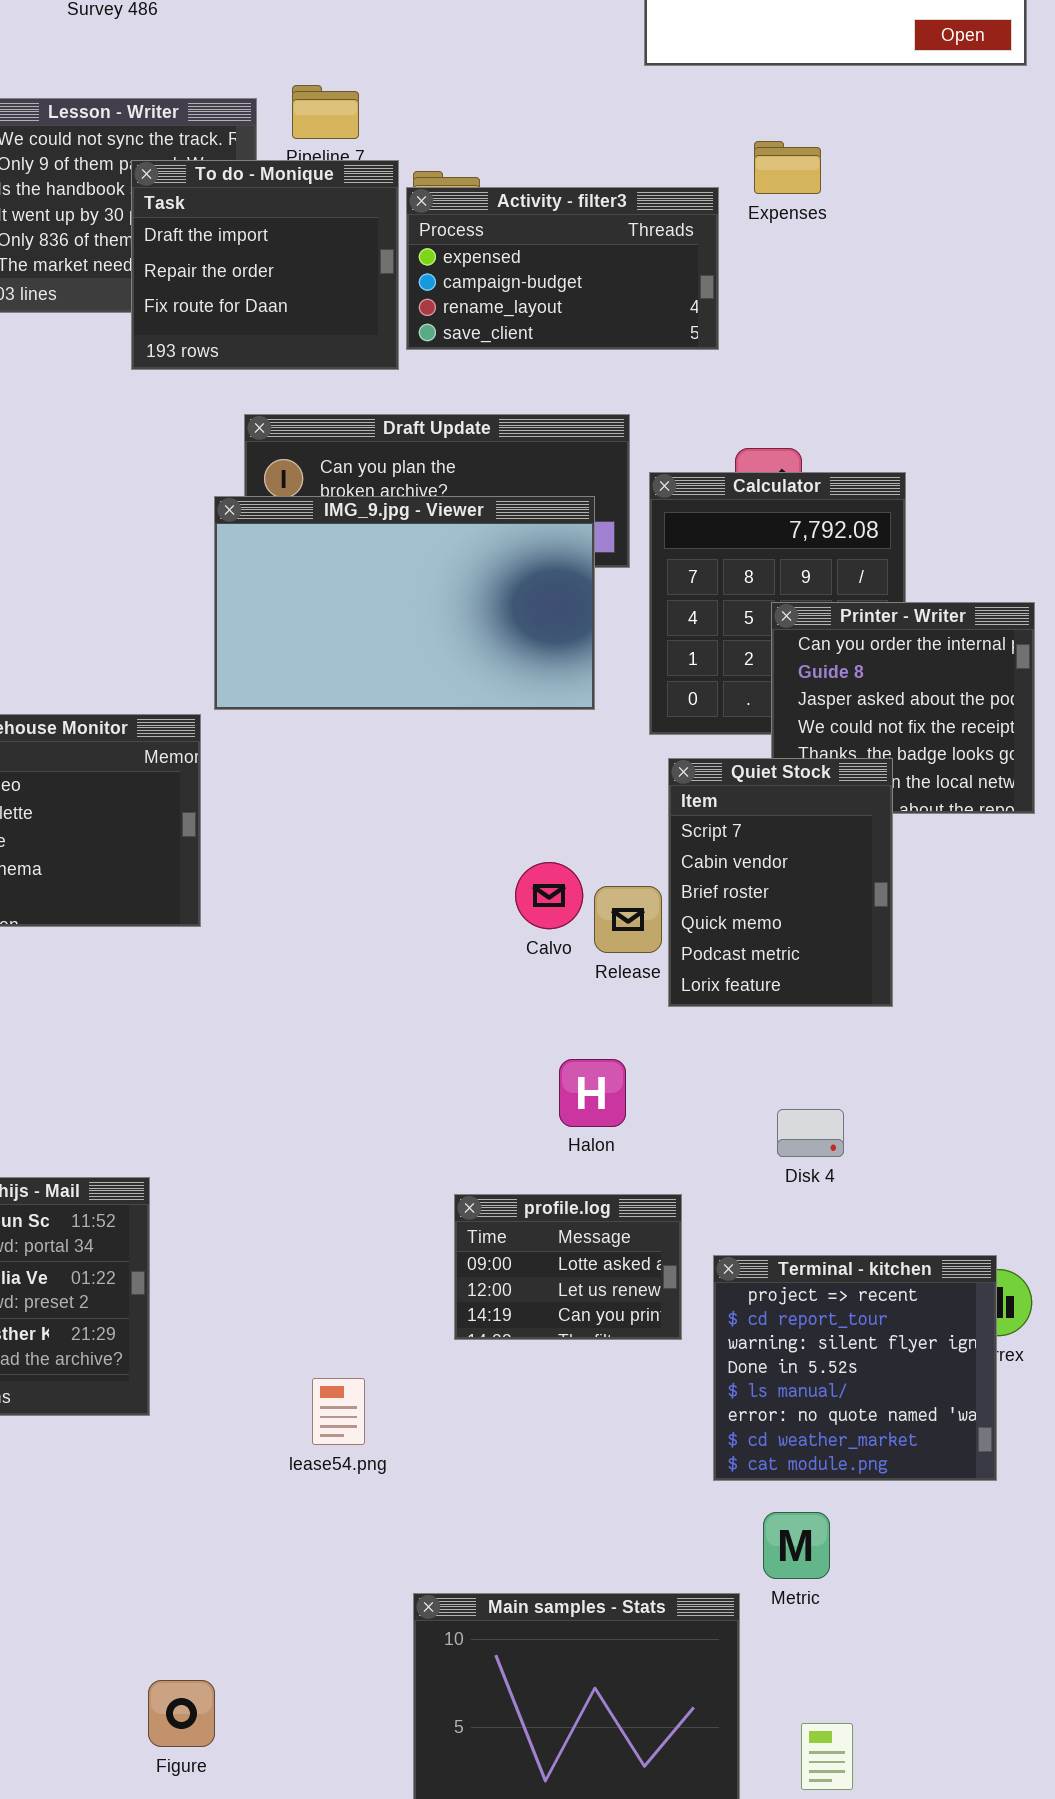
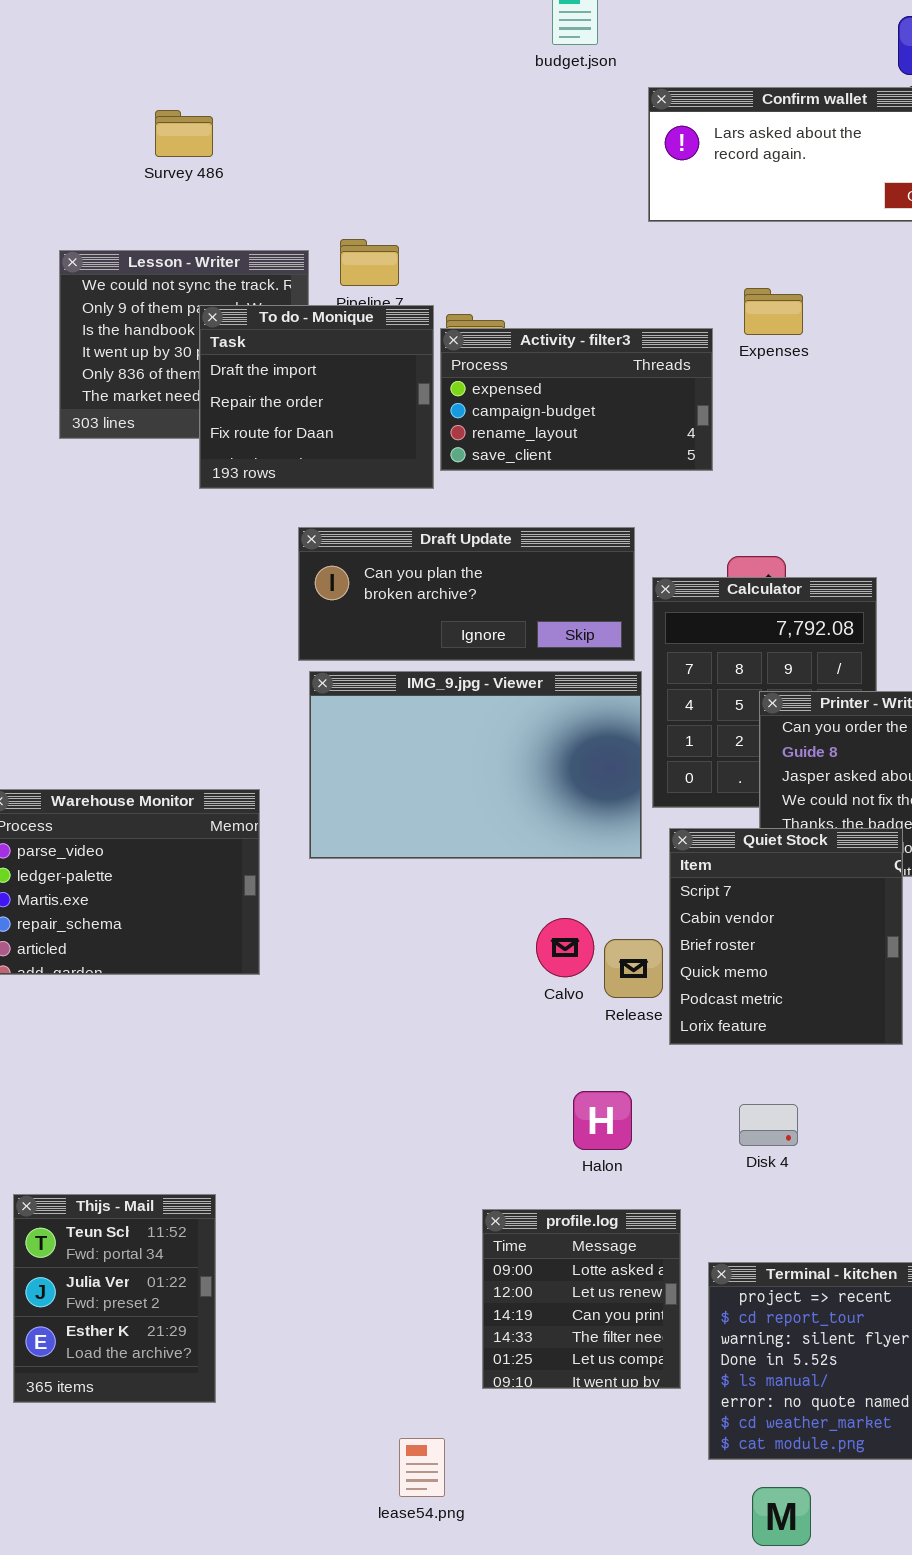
IMG_9.jpg - Viewer: [214,496,595,710] -> [309,671,642,859], moved
Quiet Stock: [668,758,893,1007] -> [669,828,903,1045], resized
Disk 4: [777,1109,844,1157] -> [739,1104,798,1146], moved
profile.log: [454,1194,682,1340] -> [482,1209,681,1389], resized
lease54.png: [312,1378,365,1445] -> [399,1438,445,1497], moved

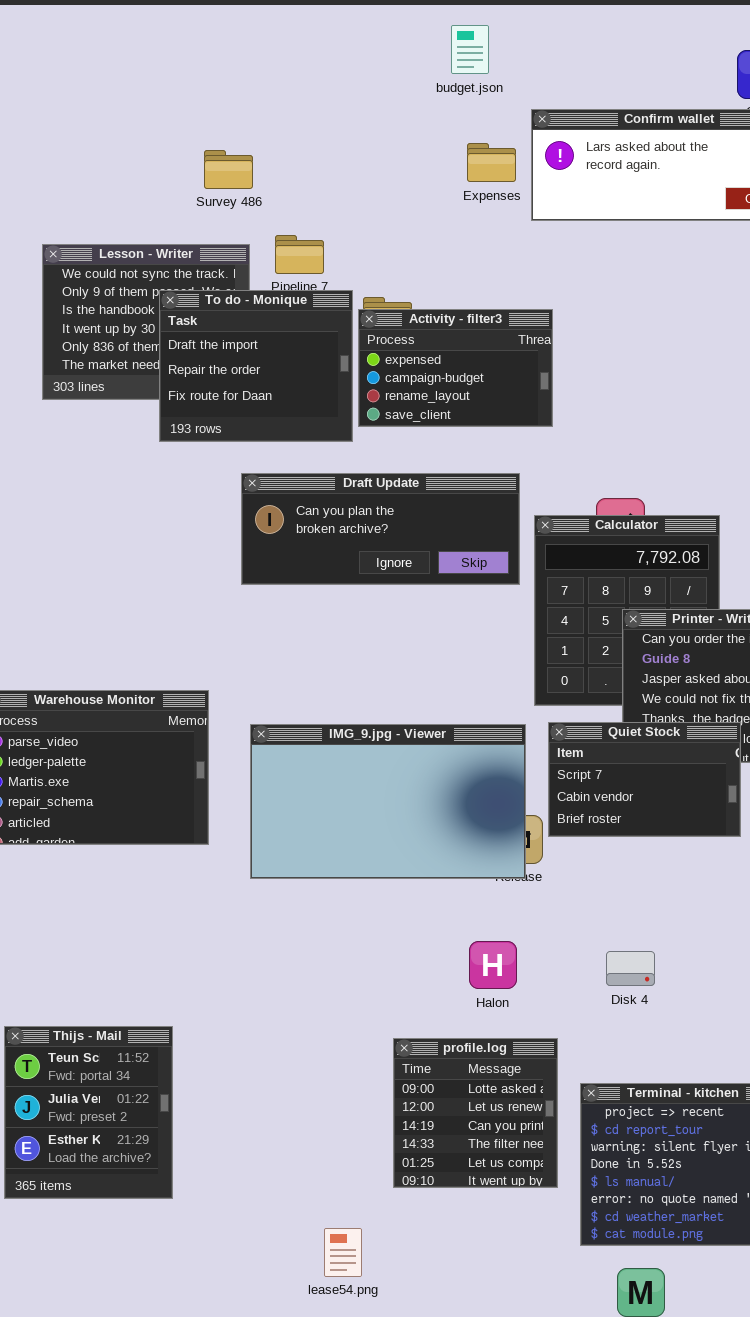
Survey 486: [155,110,213,157] -> [204,150,253,189], moved
Expenses: [744,288,803,335] -> [467,143,516,182], moved
Activity - filter3: [440,328,713,471] -> [358,309,553,427], resized
IMG_9.jpg - Viewer: [309,671,642,859] -> [250,724,526,879], moved
Quiet Stock: [669,828,903,1045] -> [548,722,741,837], resized

